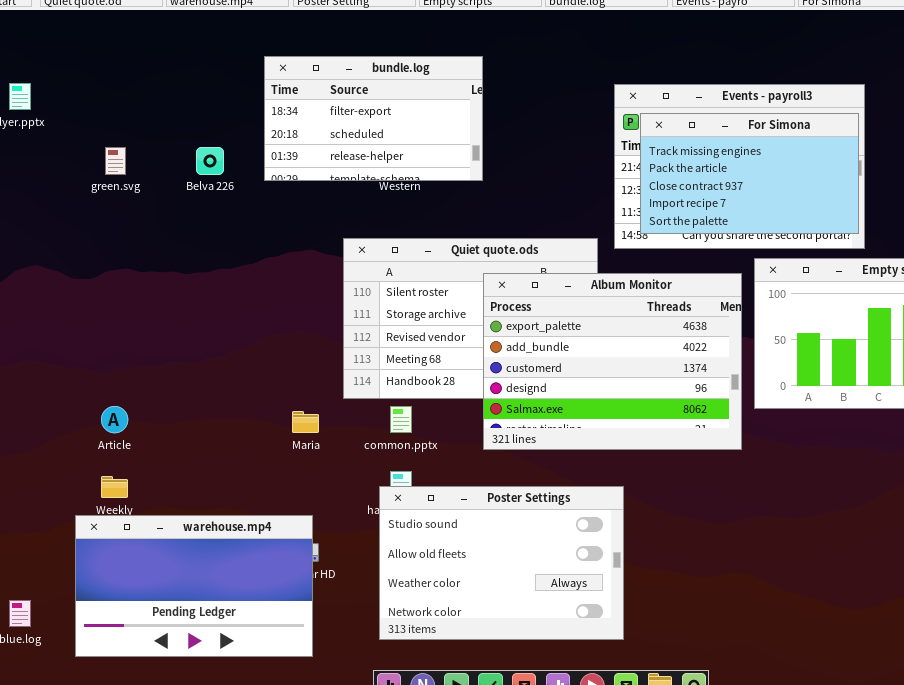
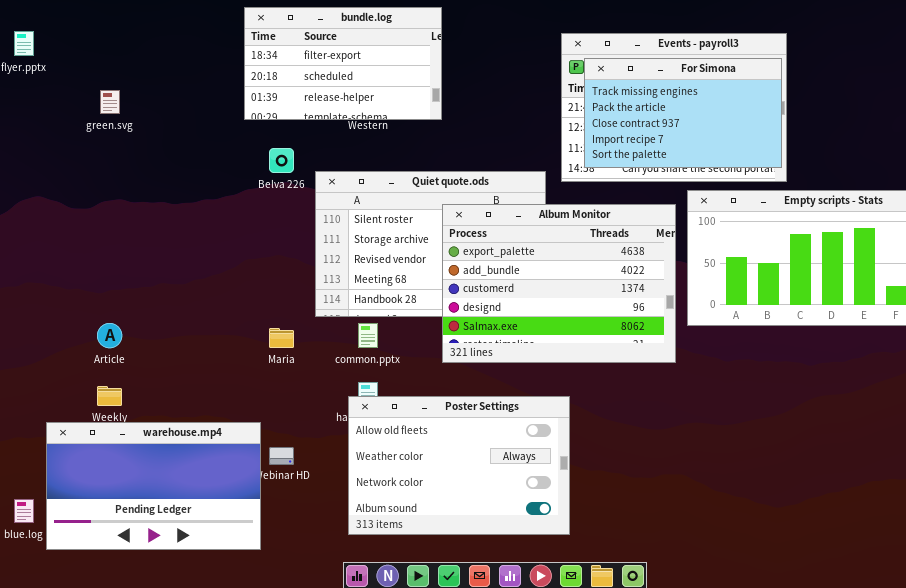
Belva 226: [196,147,224,175] -> [269,148,294,173], moved
Poster Settings: [379,486,624,640] -> [348,396,570,535], scrolled down 1 row
warehouse.mp4: [75,515,313,657] -> [46,422,261,550], moved

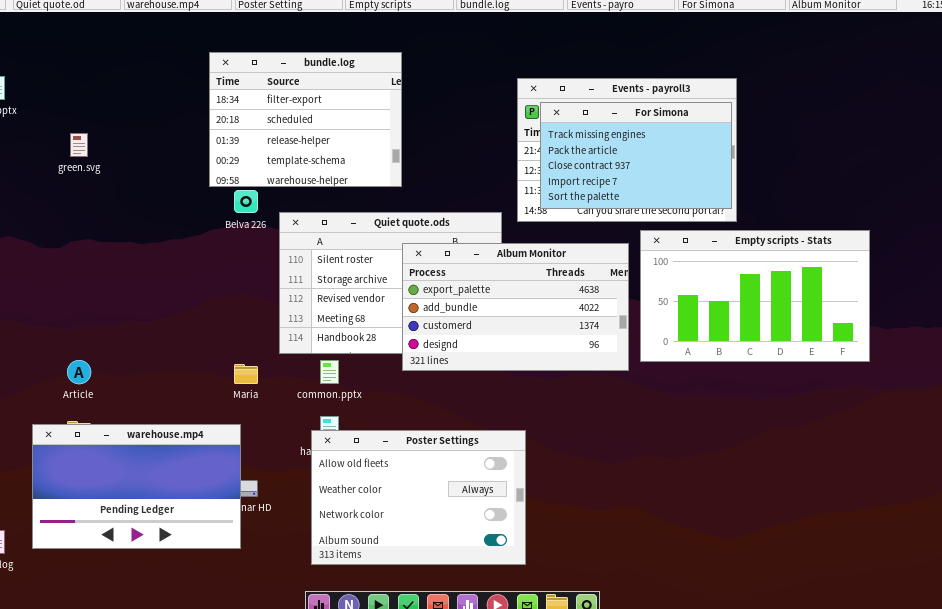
bundle.log: [244,7,442,120] -> [209,52,402,187], resized
Album Monitor: [442,204,676,363] -> [402,243,629,371], resized
warehouse.mp4: [46,422,261,550] -> [32,424,241,549], moved

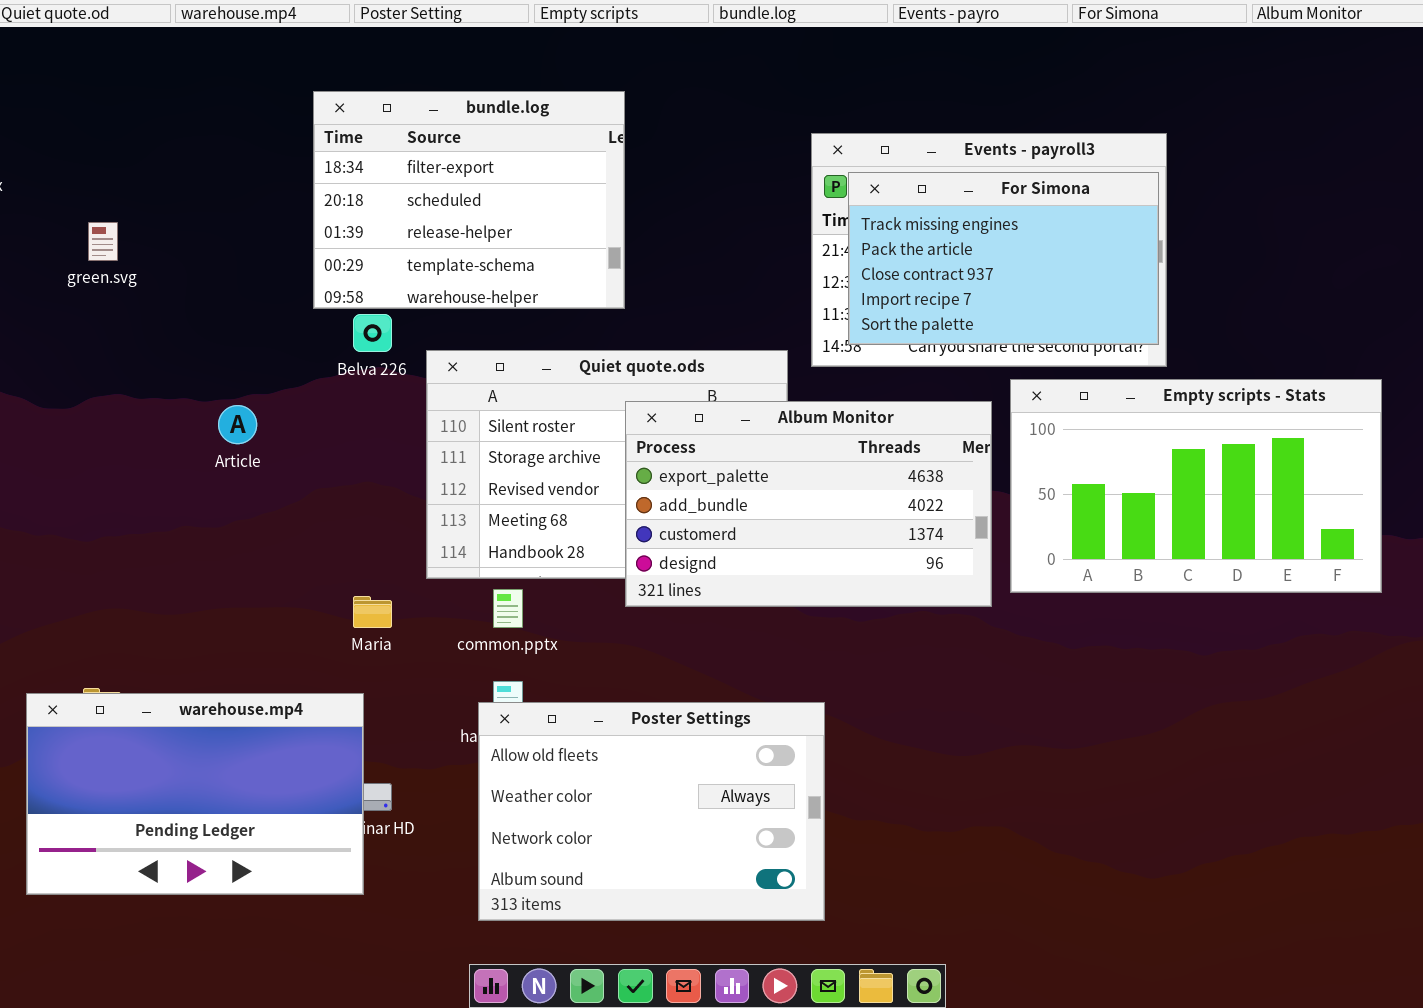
Article: [67,360,91,384] -> [218,405,257,444], moved

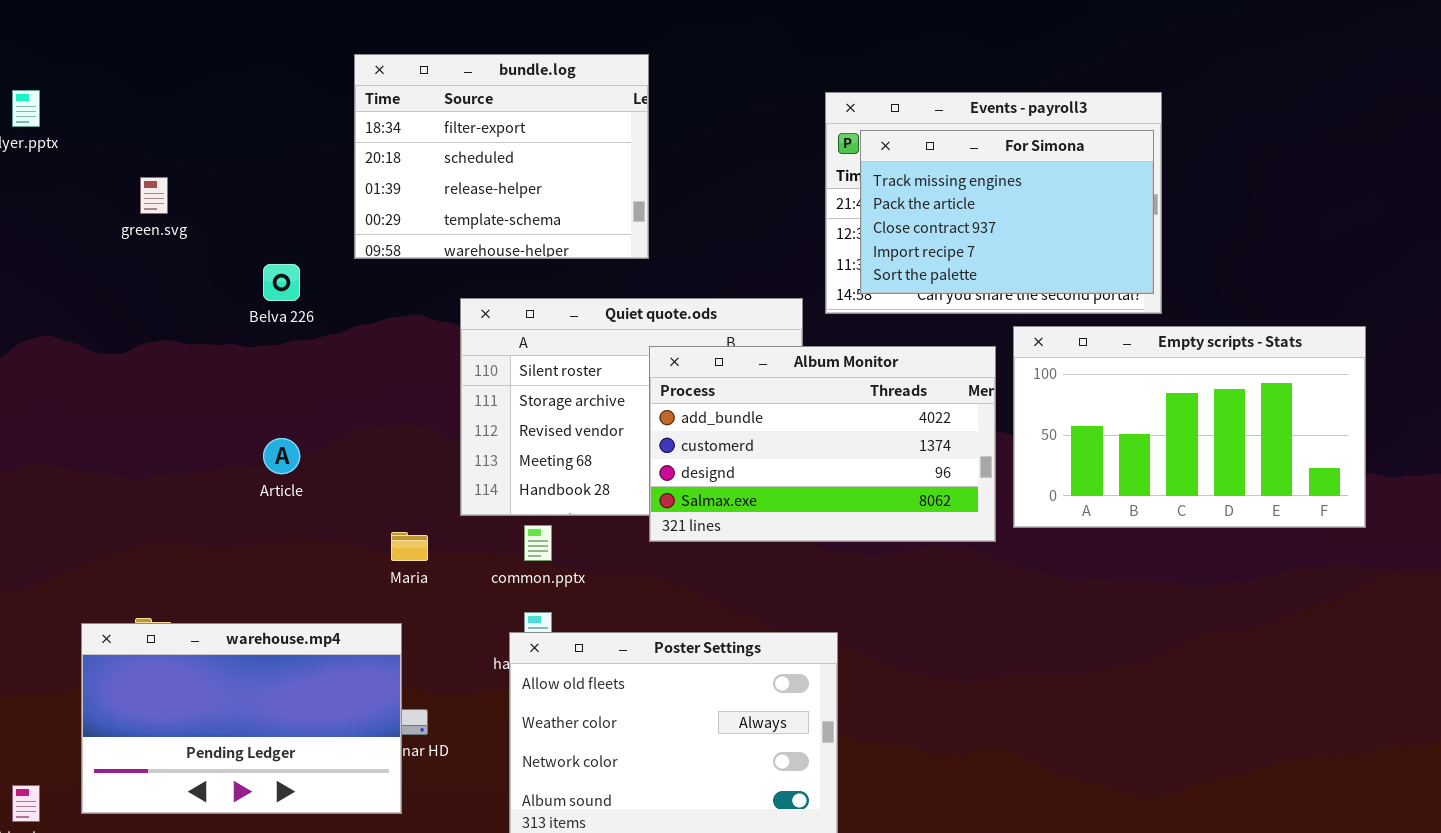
Belva 226: [353,314,392,352] -> [263,264,300,301], moved
Album Monitor: [625,401,992,607] -> [649,346,996,542], scrolled down 1 row
Article: [218,405,257,444] -> [263,438,300,474], moved

